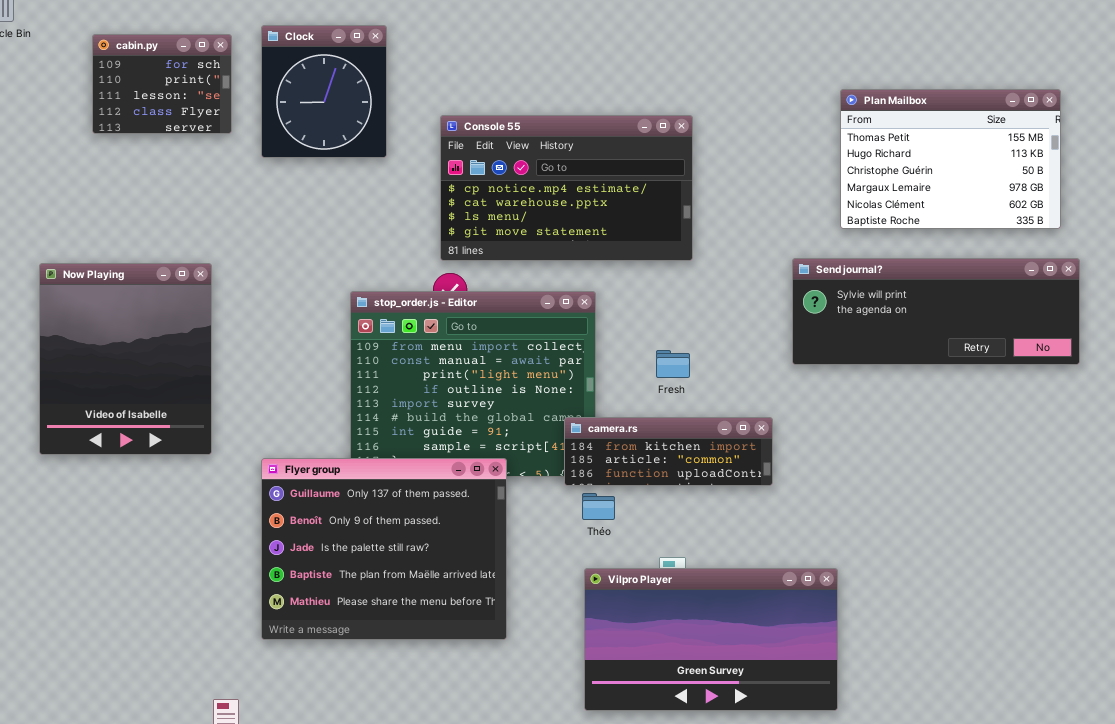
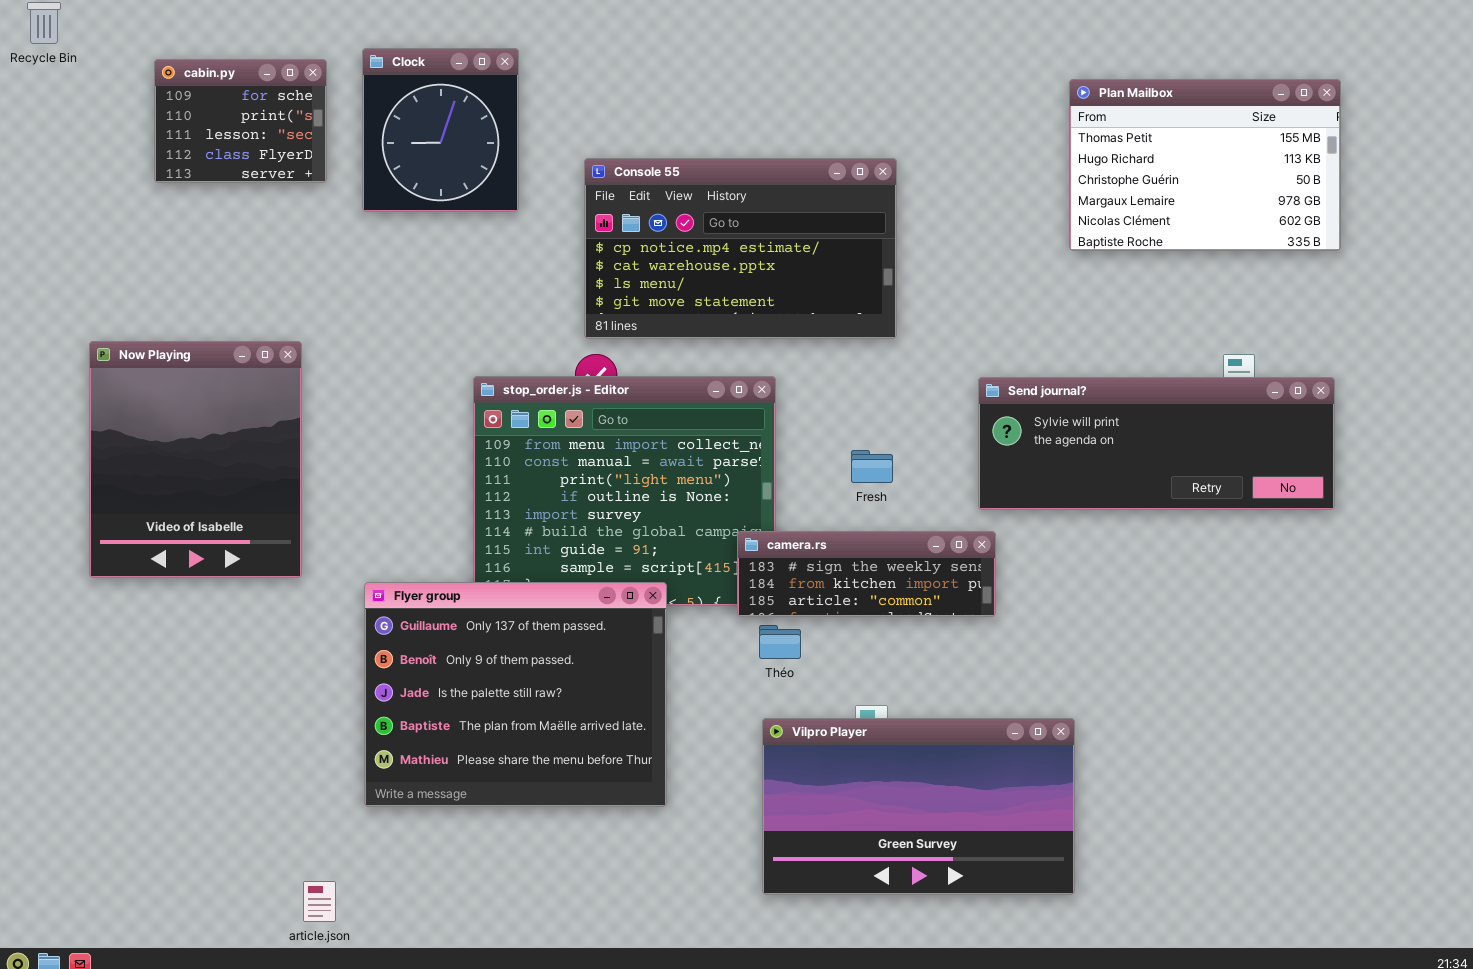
Plan Mailbox: [840,89,1061,229] -> [1069,79,1341,251], moved
Send journal?: [792,258,1080,365] -> [978,377,1335,510], moved
camera.rs: [564,417,773,486] -> [737,531,996,617], scrolled up 1 row

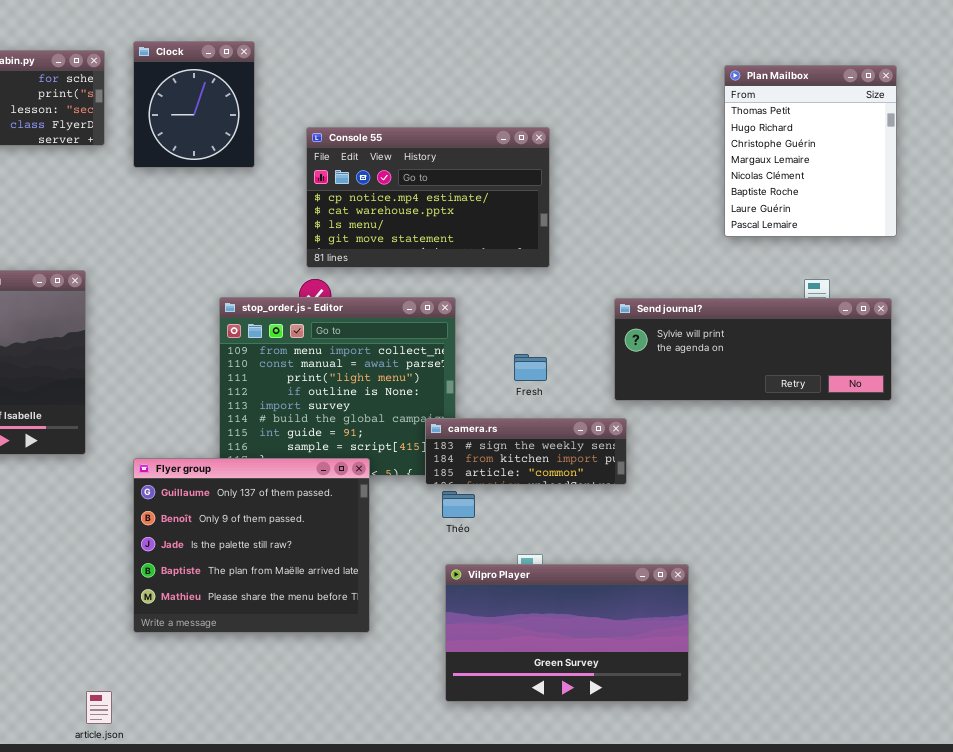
Plan Mailbox: [1069,79,1341,251] -> [724,65,897,237], resized

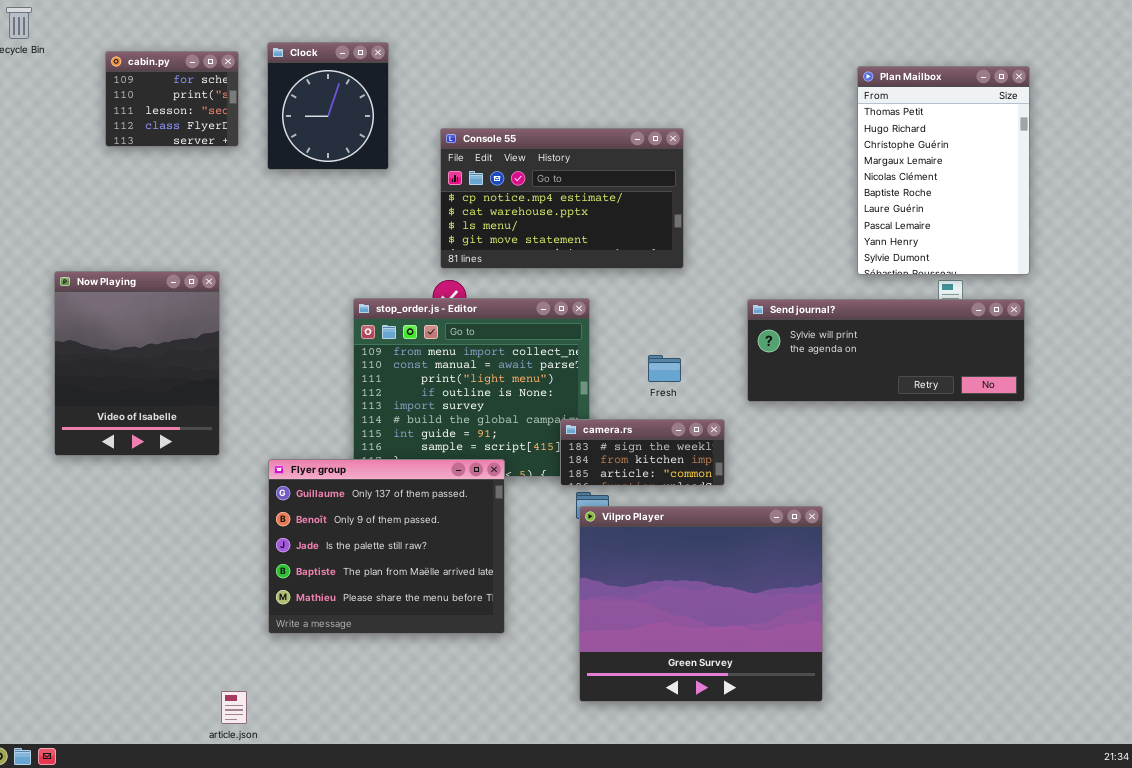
Plan Mailbox: [724,65,897,237] -> [857,66,1030,275], resized
camera.rs: [425,418,627,485] -> [560,419,725,486], resized
Vilpro Player: [445,564,689,702] -> [579,506,823,702], resized

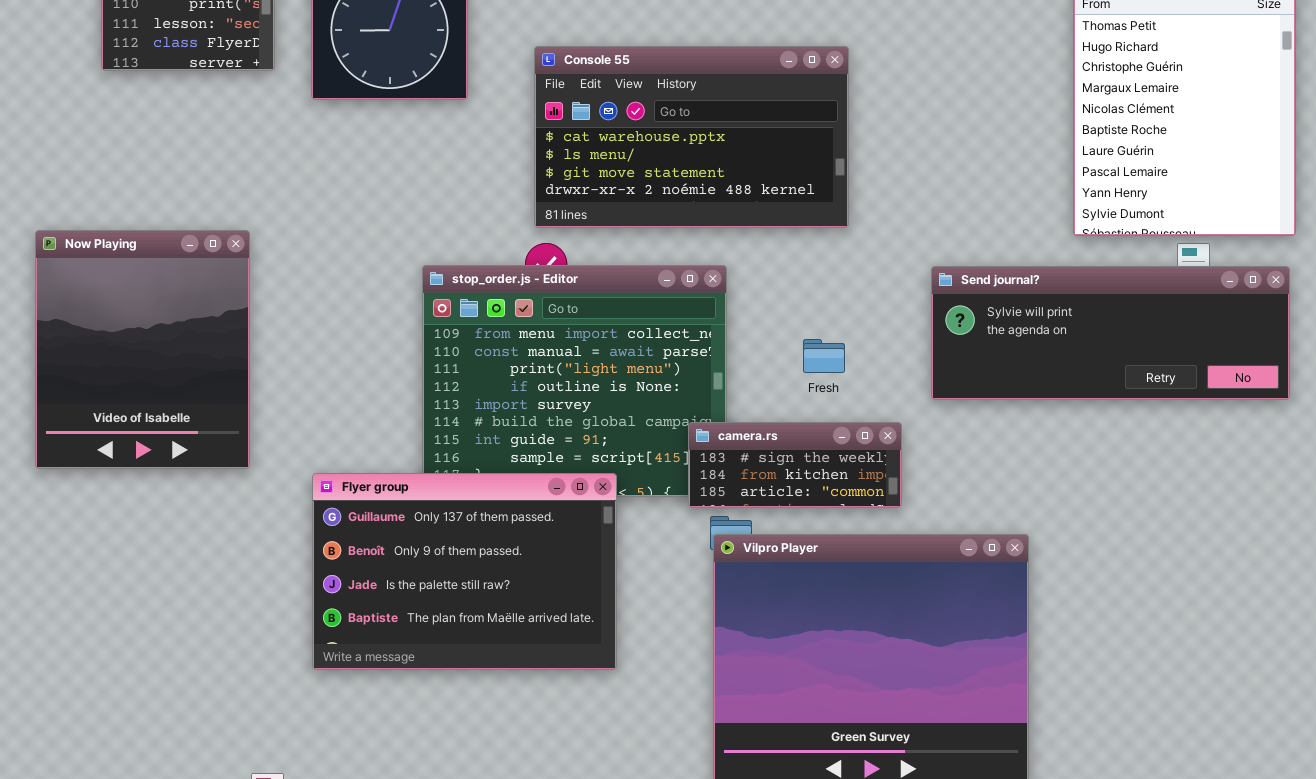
Console 55: [440,128,684,269] -> [534,46,849,228], scrolled down 1 row
Flyer group: [268,459,505,634] -> [312,473,617,670], resized

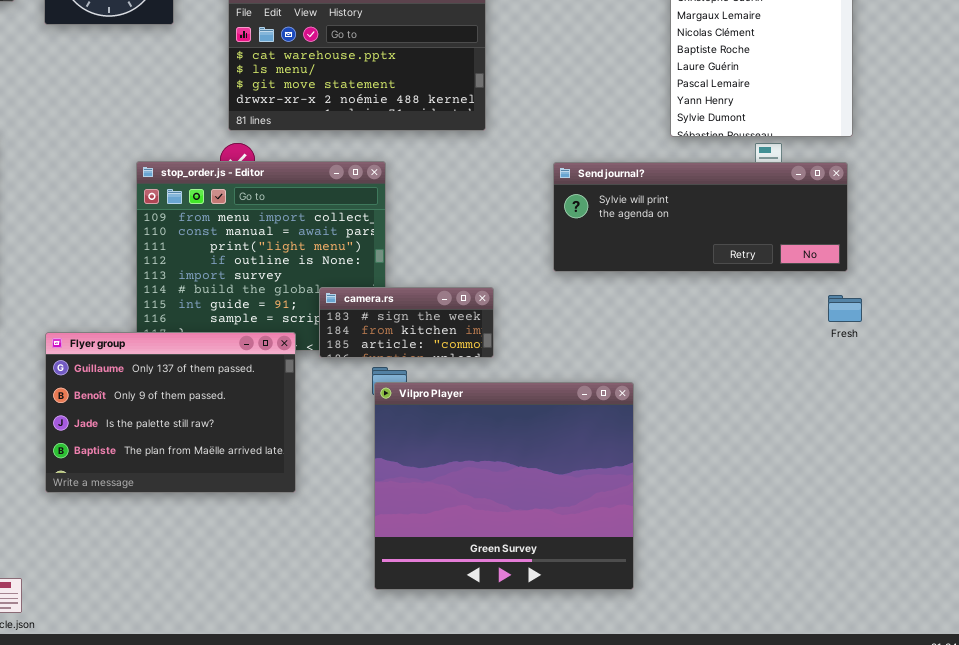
Fresh: [803,339,845,373] -> [828,295,862,322], moved
camera.rs: [688,422,902,508] -> [319,287,494,358], moved

